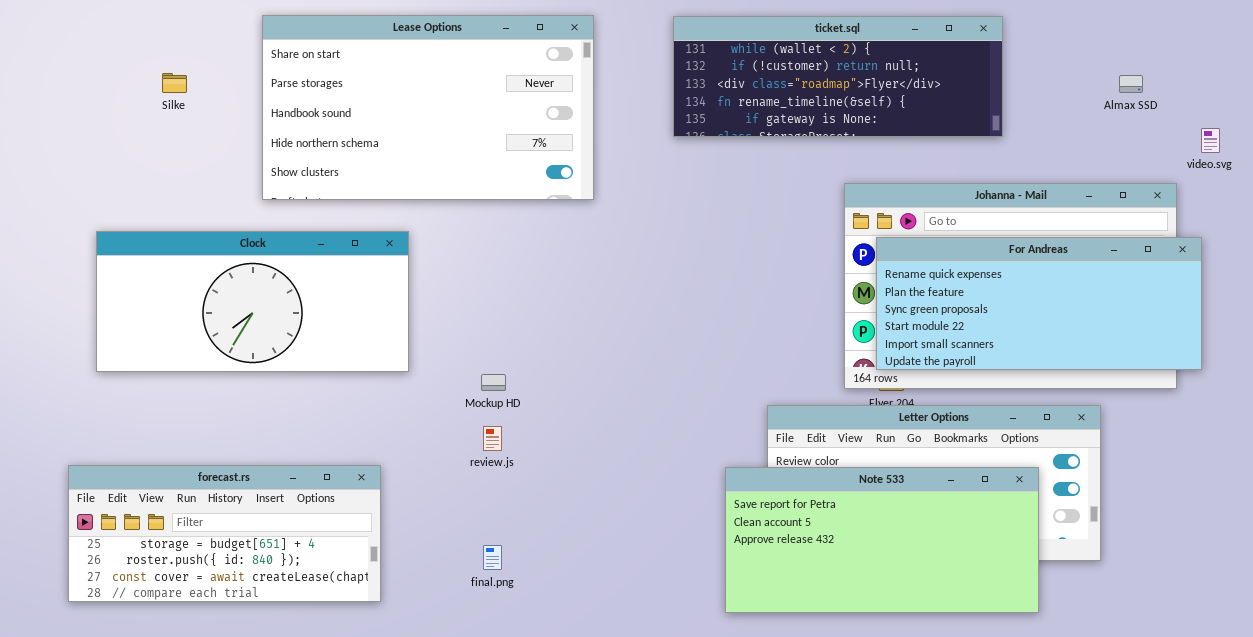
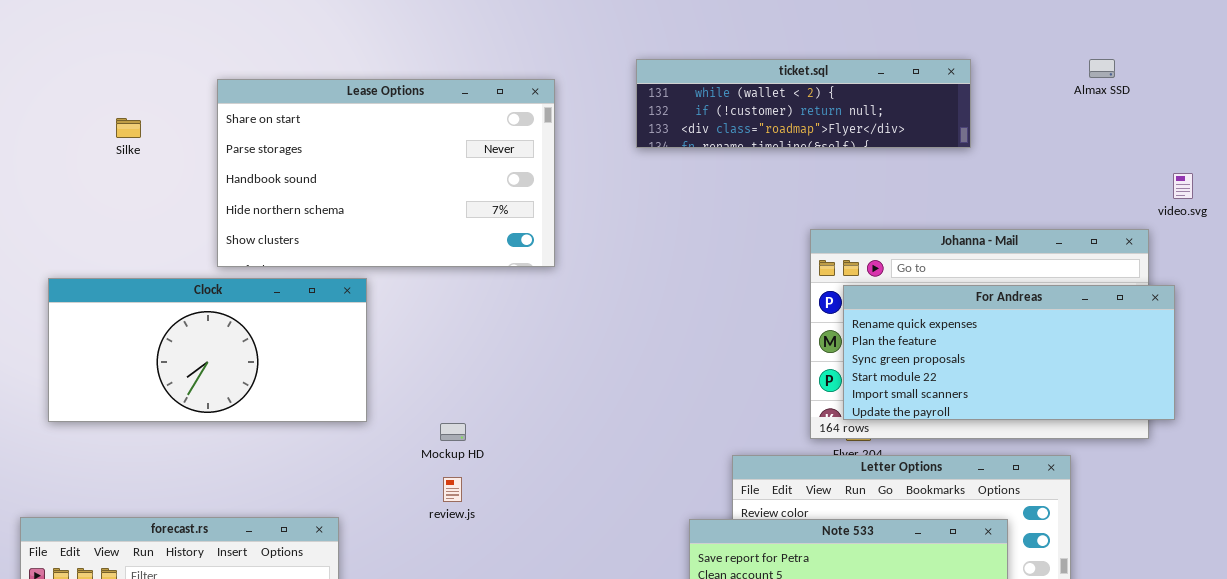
Lease Options: [262,15,594,200] -> [217,79,555,267], moved
ticket.sql: [673,16,1003,137] -> [636,59,971,148], resized
Almax SSD: [1119,75,1143,93] -> [1089,59,1115,78], moved

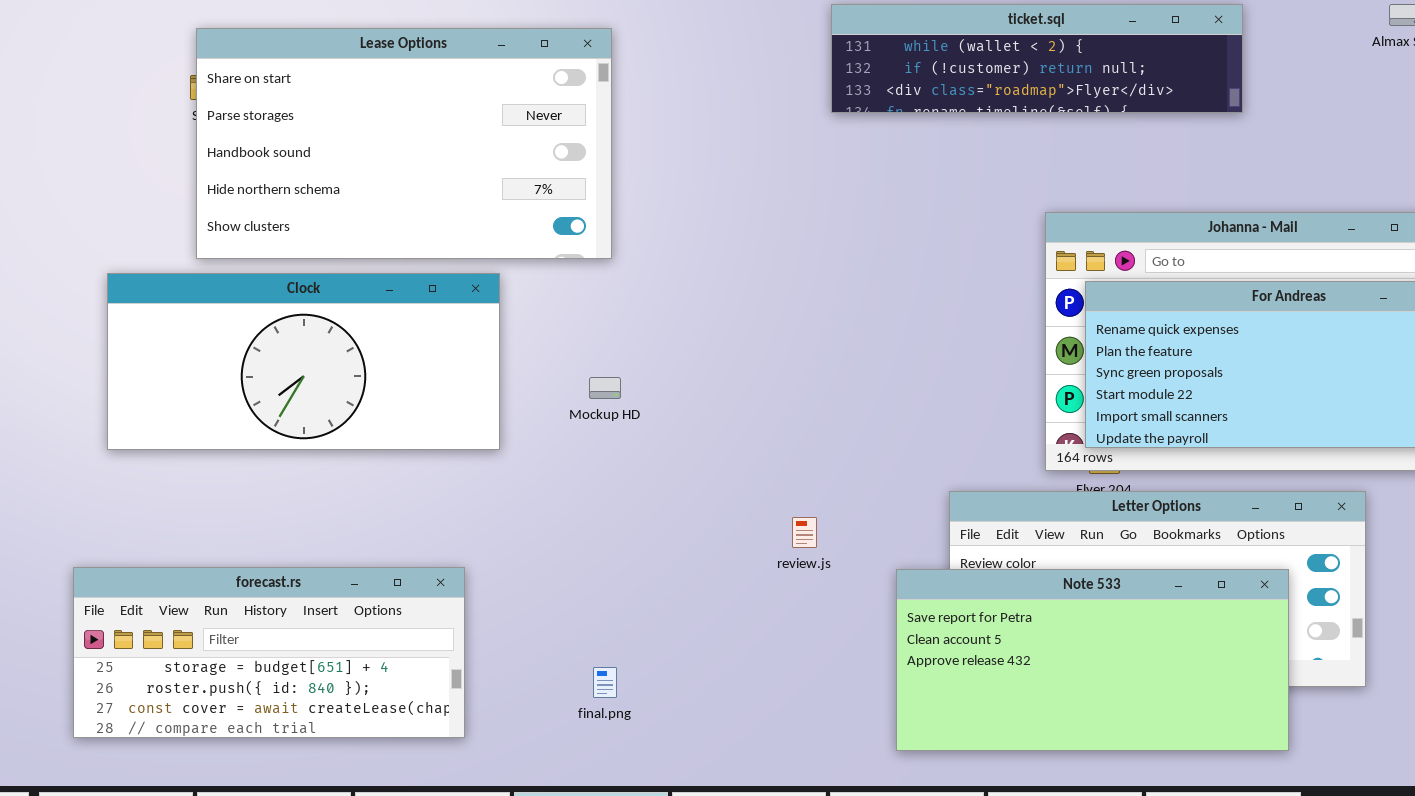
Lease Options: [217,79,555,267] -> [196,28,612,259], moved
Mockup HD: [440,423,466,441] -> [589,377,621,399], moved
review.js: [443,477,462,502] -> [792,517,817,548], moved

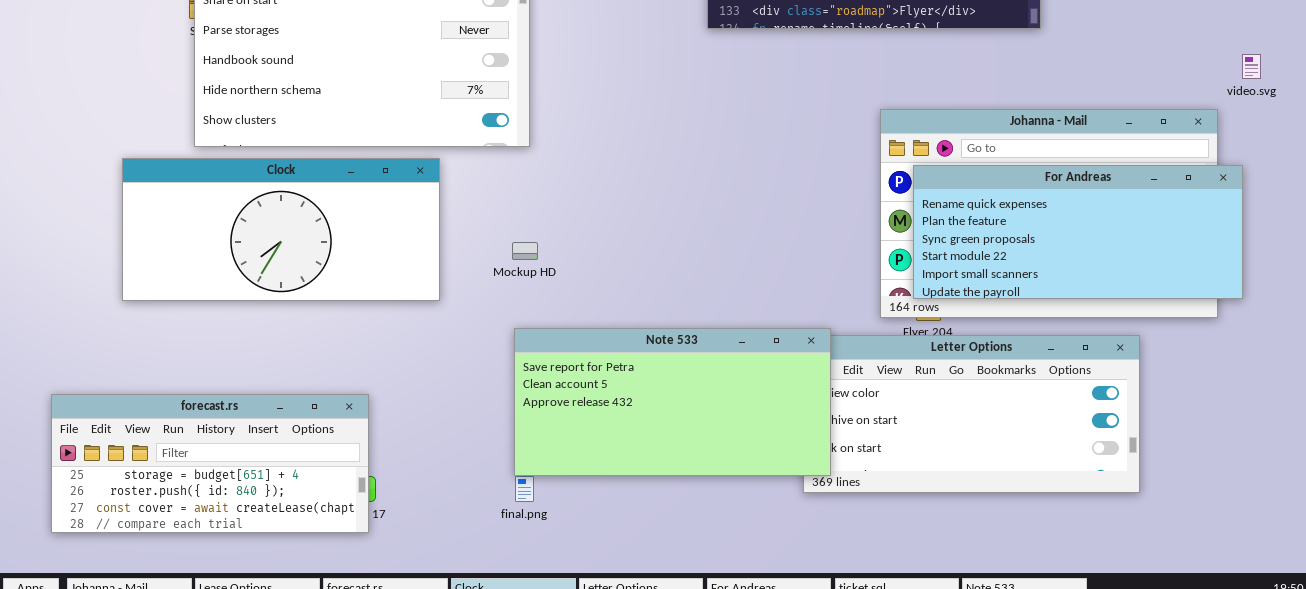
forecast.rs: [73,567,465,738] -> [51,394,369,533], moved
Note 533: [896,569,1289,751] -> [514,328,831,476], moved

